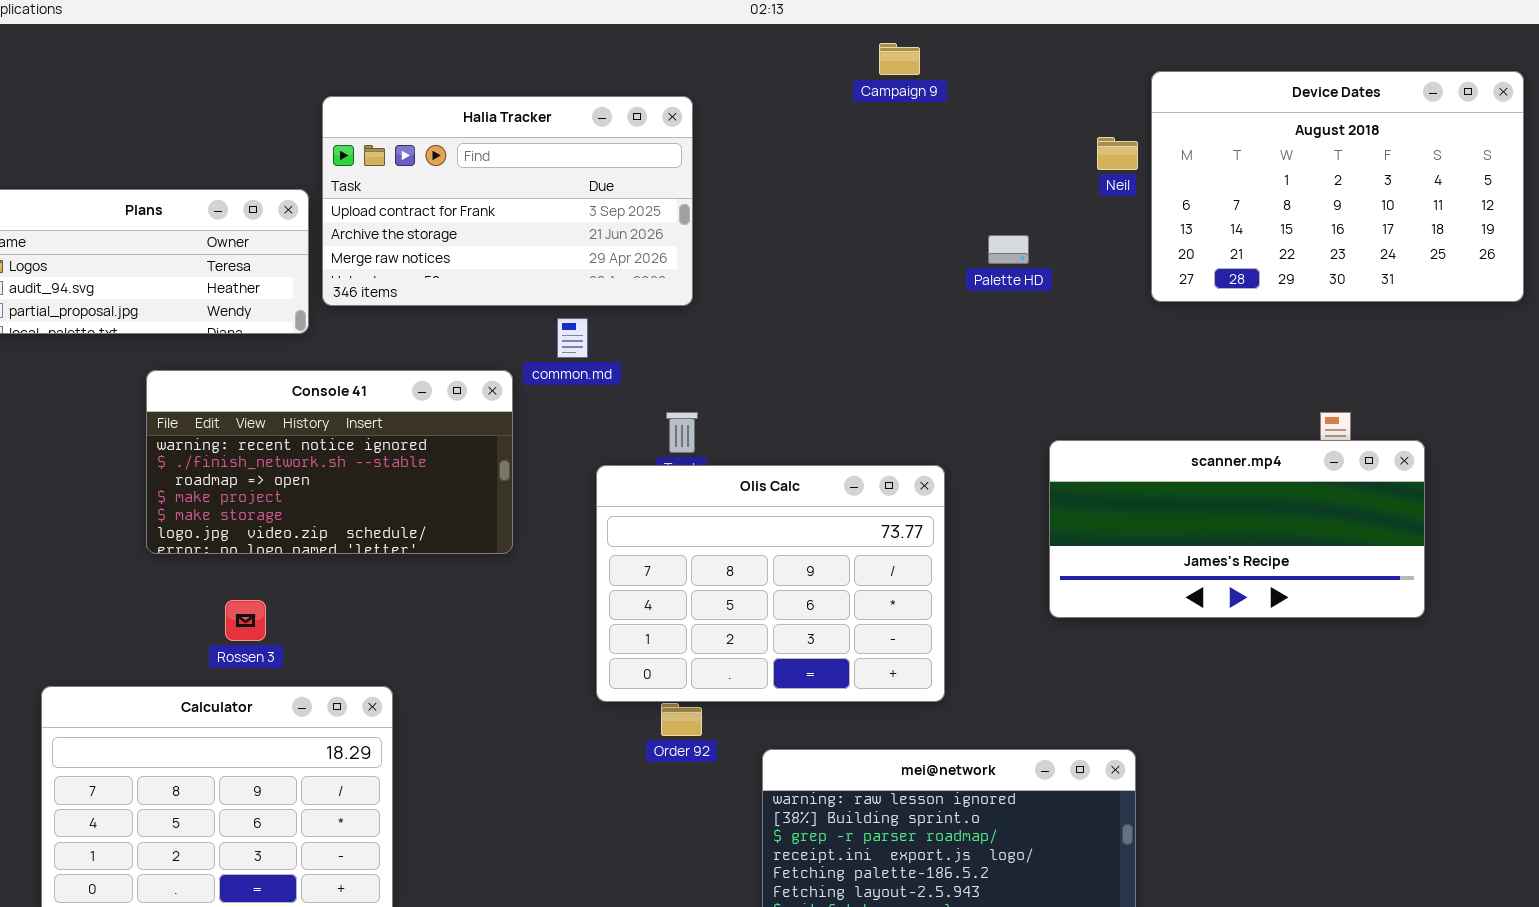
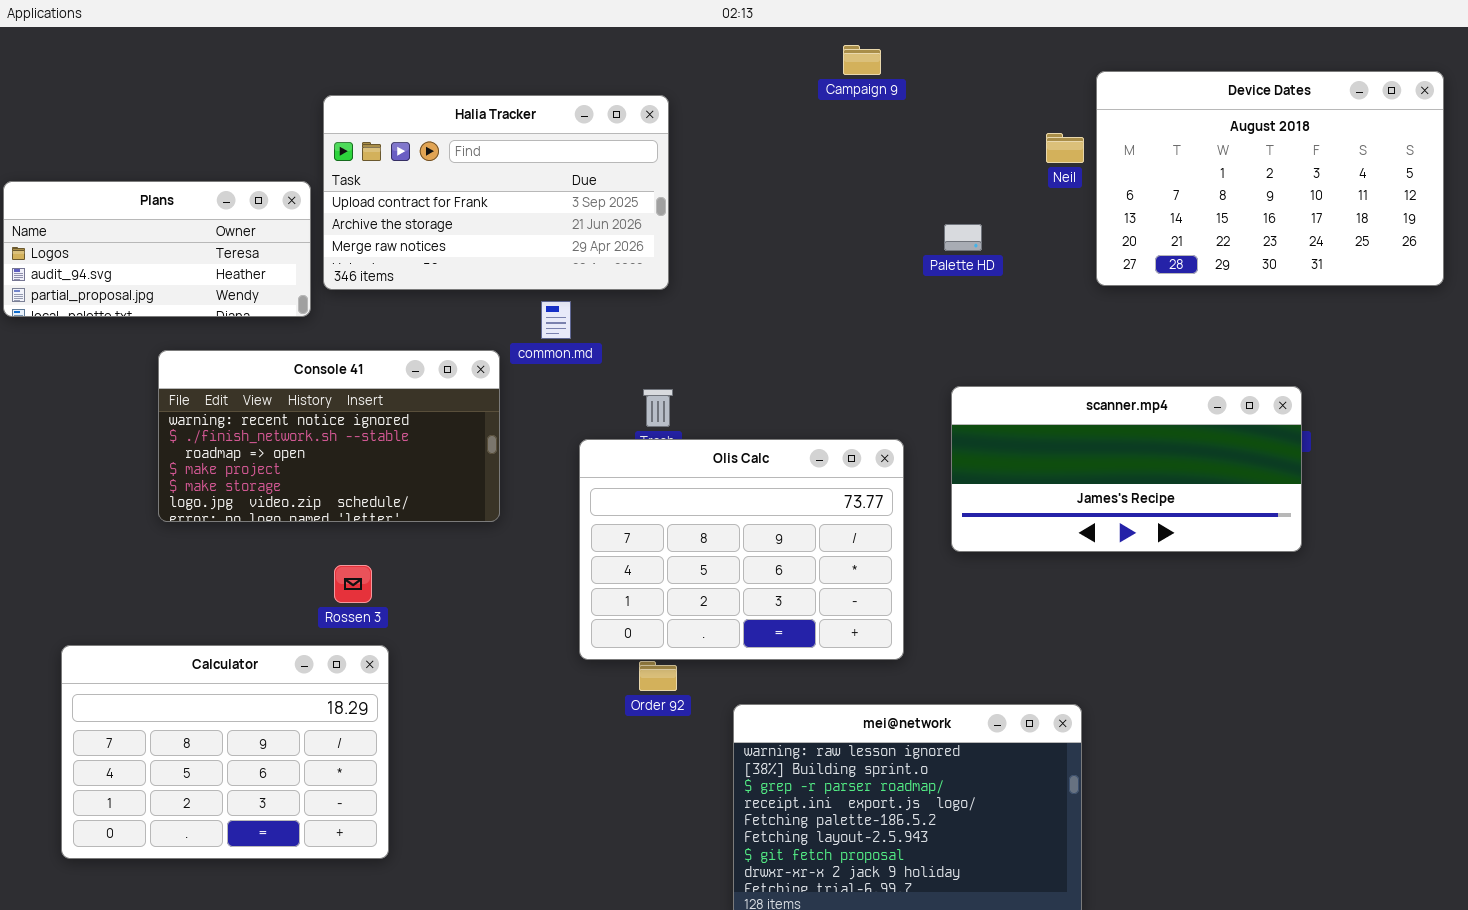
scanner.mp4: [1049,440,1425,618] -> [951,386,1302,552], moved
Rossen 3: [225,600,266,641] -> [334,565,372,603], moved

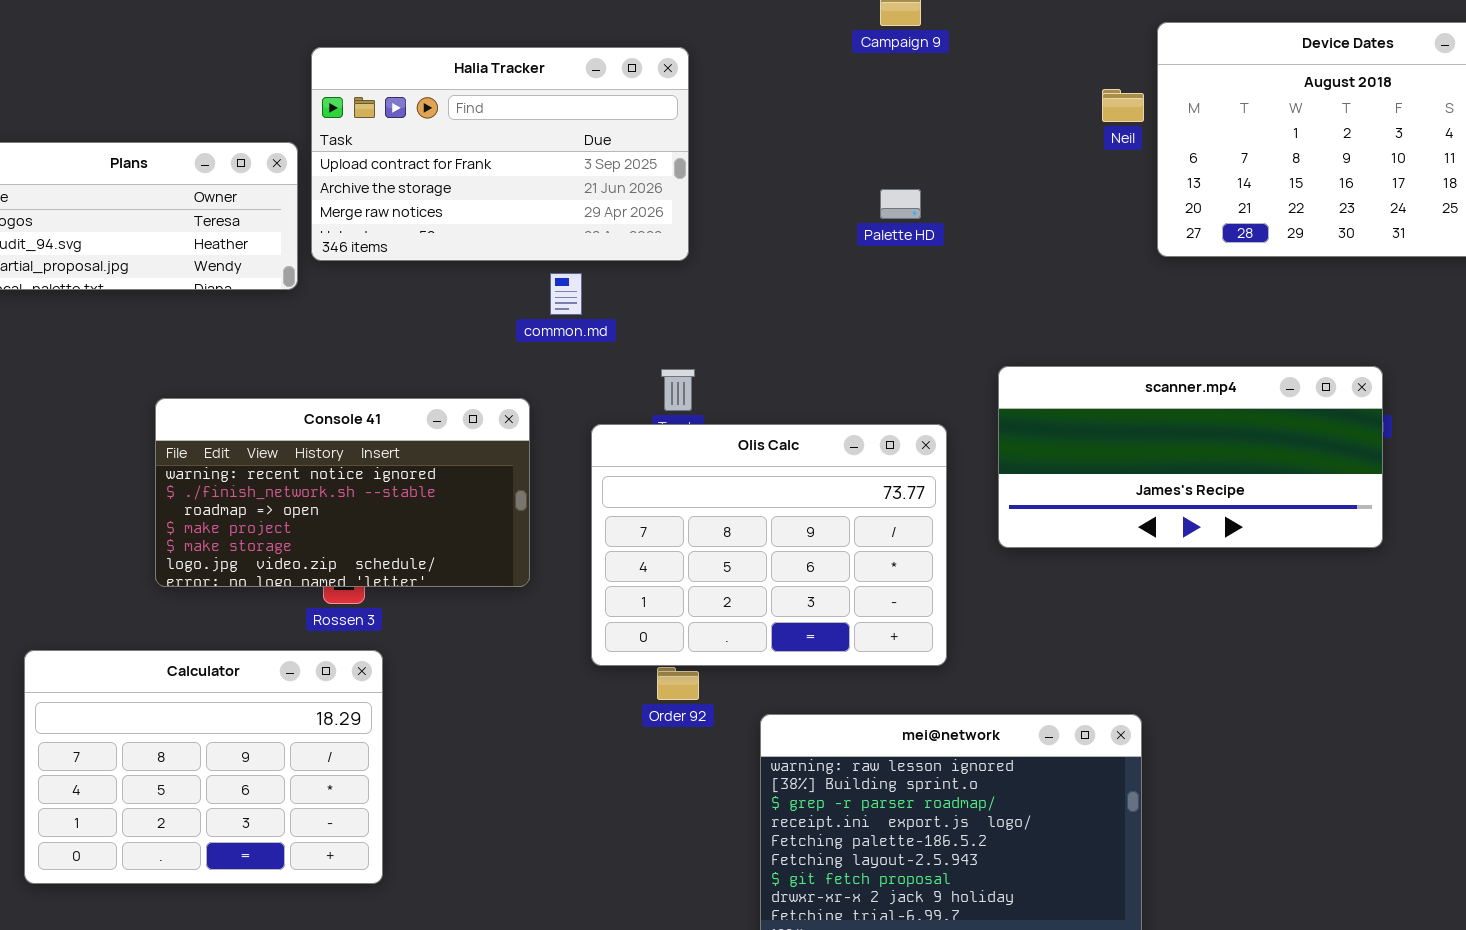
Palette HD: [944,224,982,251] -> [880,189,921,219], moved
Console 41: [158,350,500,522] -> [155,398,530,587], moved

